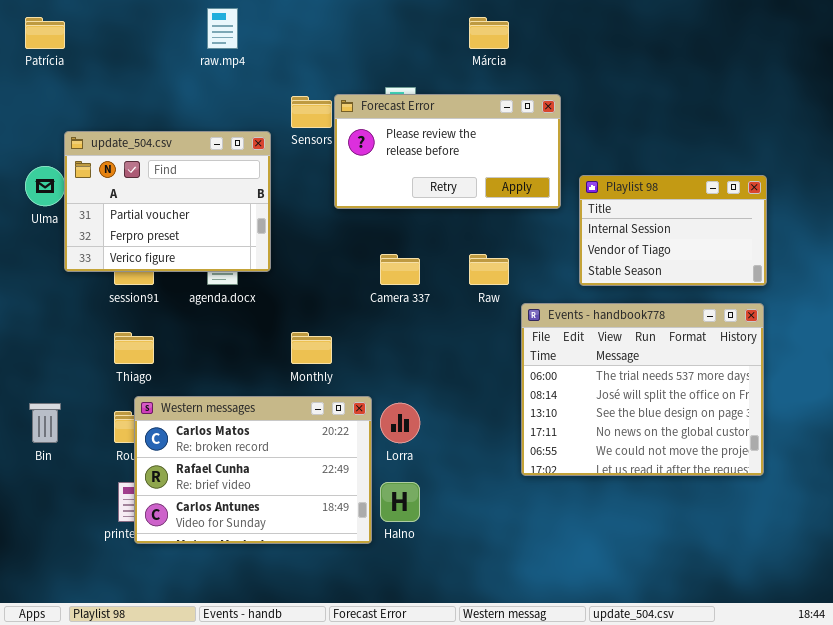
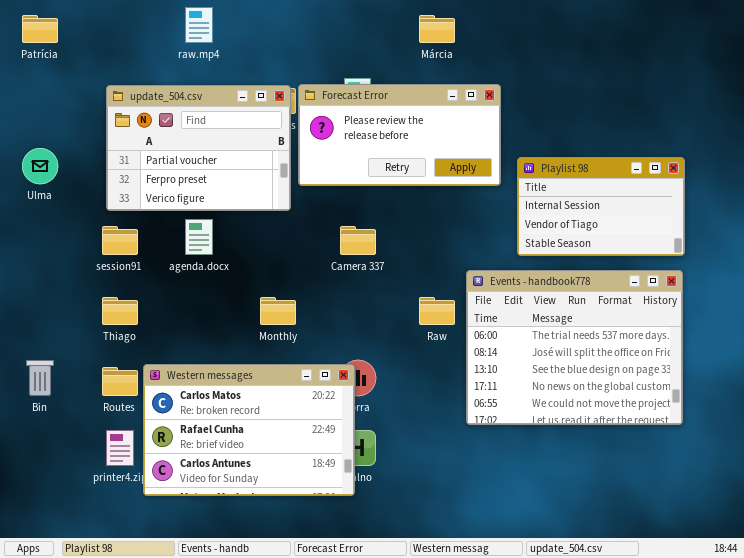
update_504.csv: [64,131,271,272] -> [106,85,291,211], moved
Raw: [469,254,509,285] -> [419,297,455,325], moved
Western messages: [134,396,372,544] -> [143,364,355,496], moved

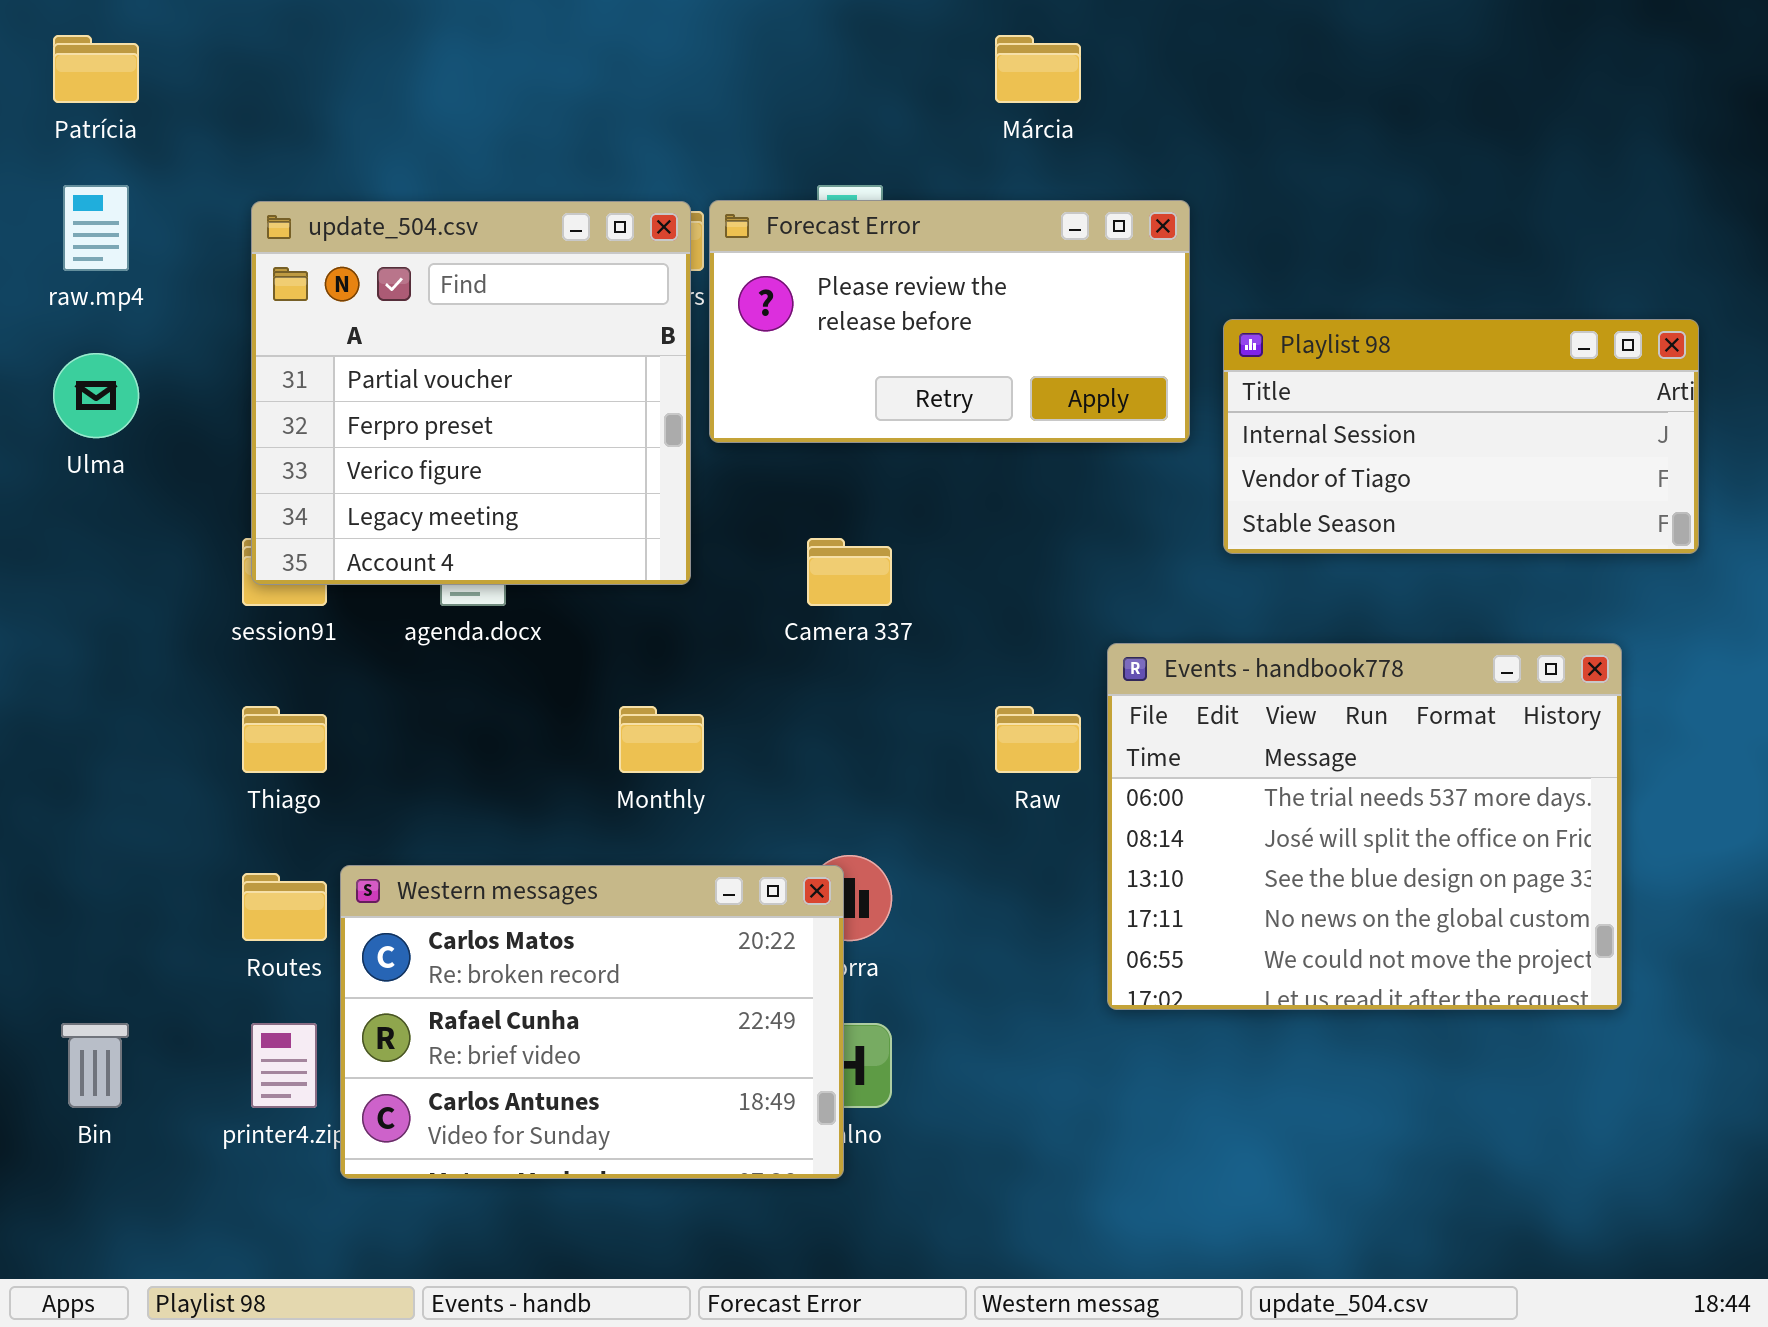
raw.mp4: [185,7,213,43] -> [63,185,129,271], moved
update_504.csv: [106,85,291,211] -> [251,201,691,585], resized
Playlist 98: [517,157,685,256] -> [1223,319,1699,554], moved, resized
Bin: [26,360,54,396] -> [61,1023,129,1108], moved

